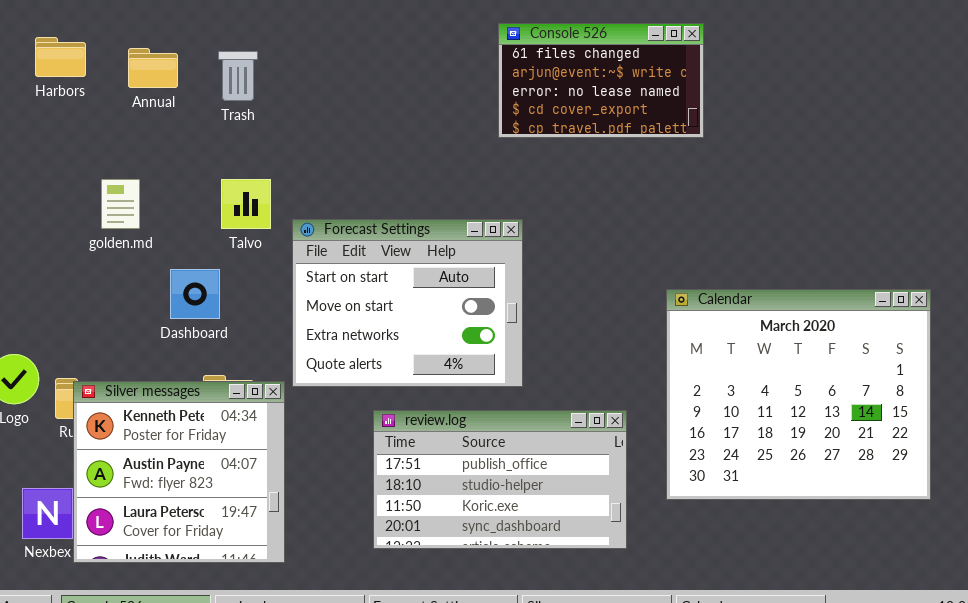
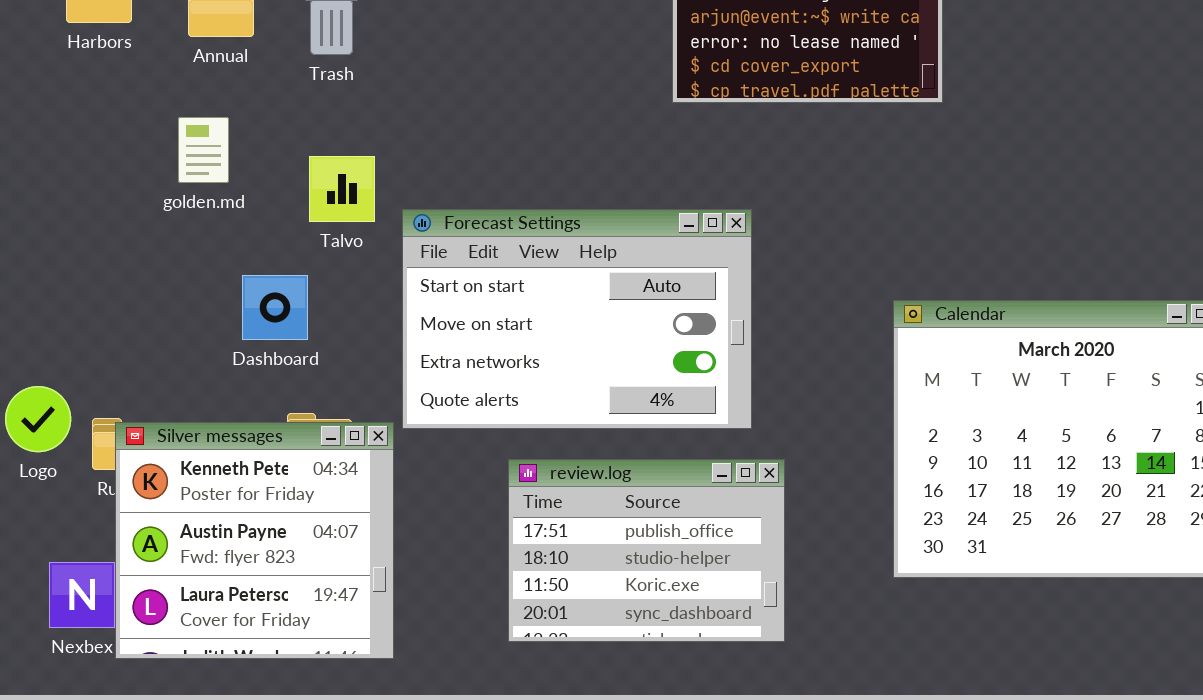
golden.md: [101,179,140,229] -> [178,117,229,183], moved
Forecast Settings: [292,219,523,387] -> [402,209,752,429], resized
review.log: [373,410,627,549] -> [508,459,785,642], resized

